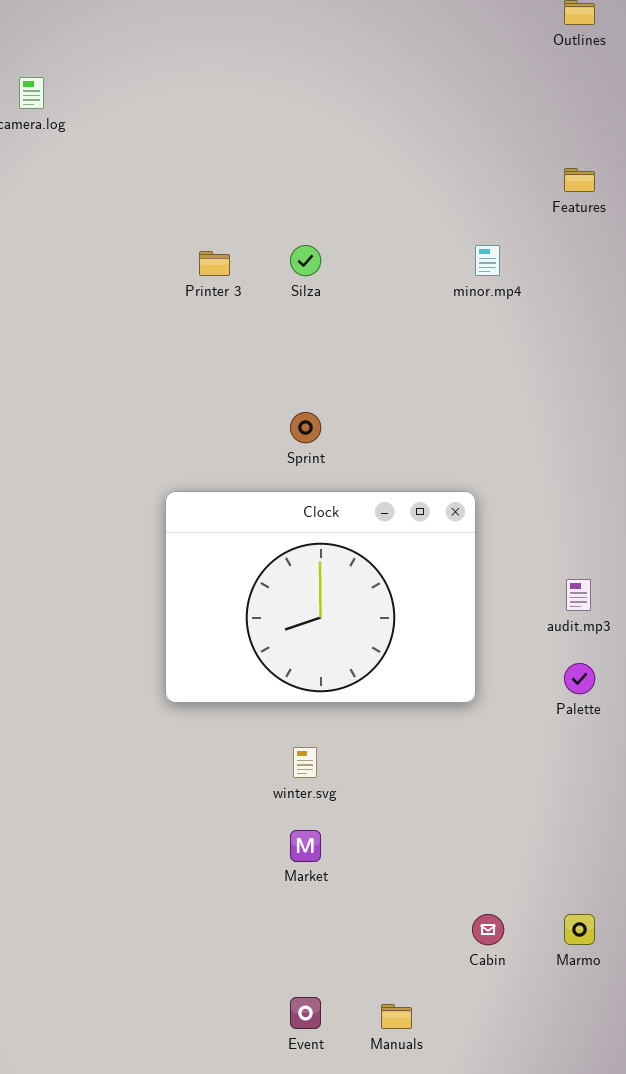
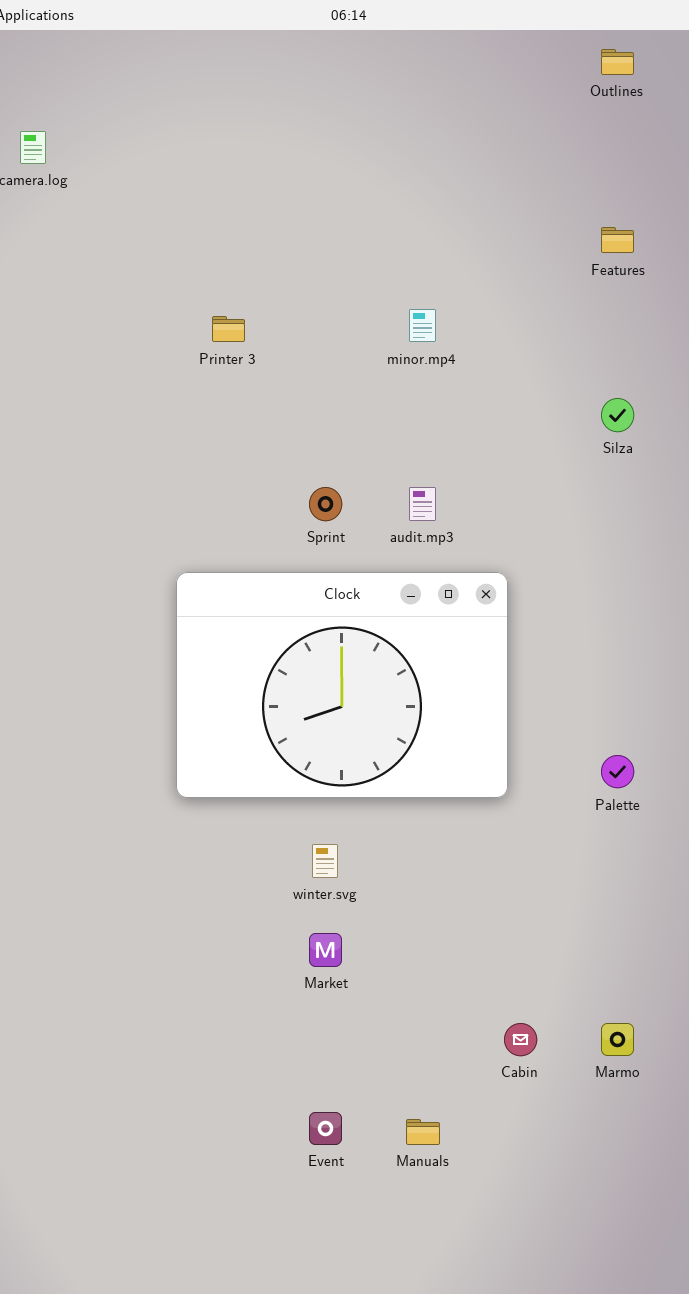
Silza: [290,245,321,276] -> [601,398,634,432], moved
minor.mp4: [475,245,500,276] -> [409,309,436,342], moved
audit.mp3: [566,579,591,611] -> [409,487,436,521], moved

